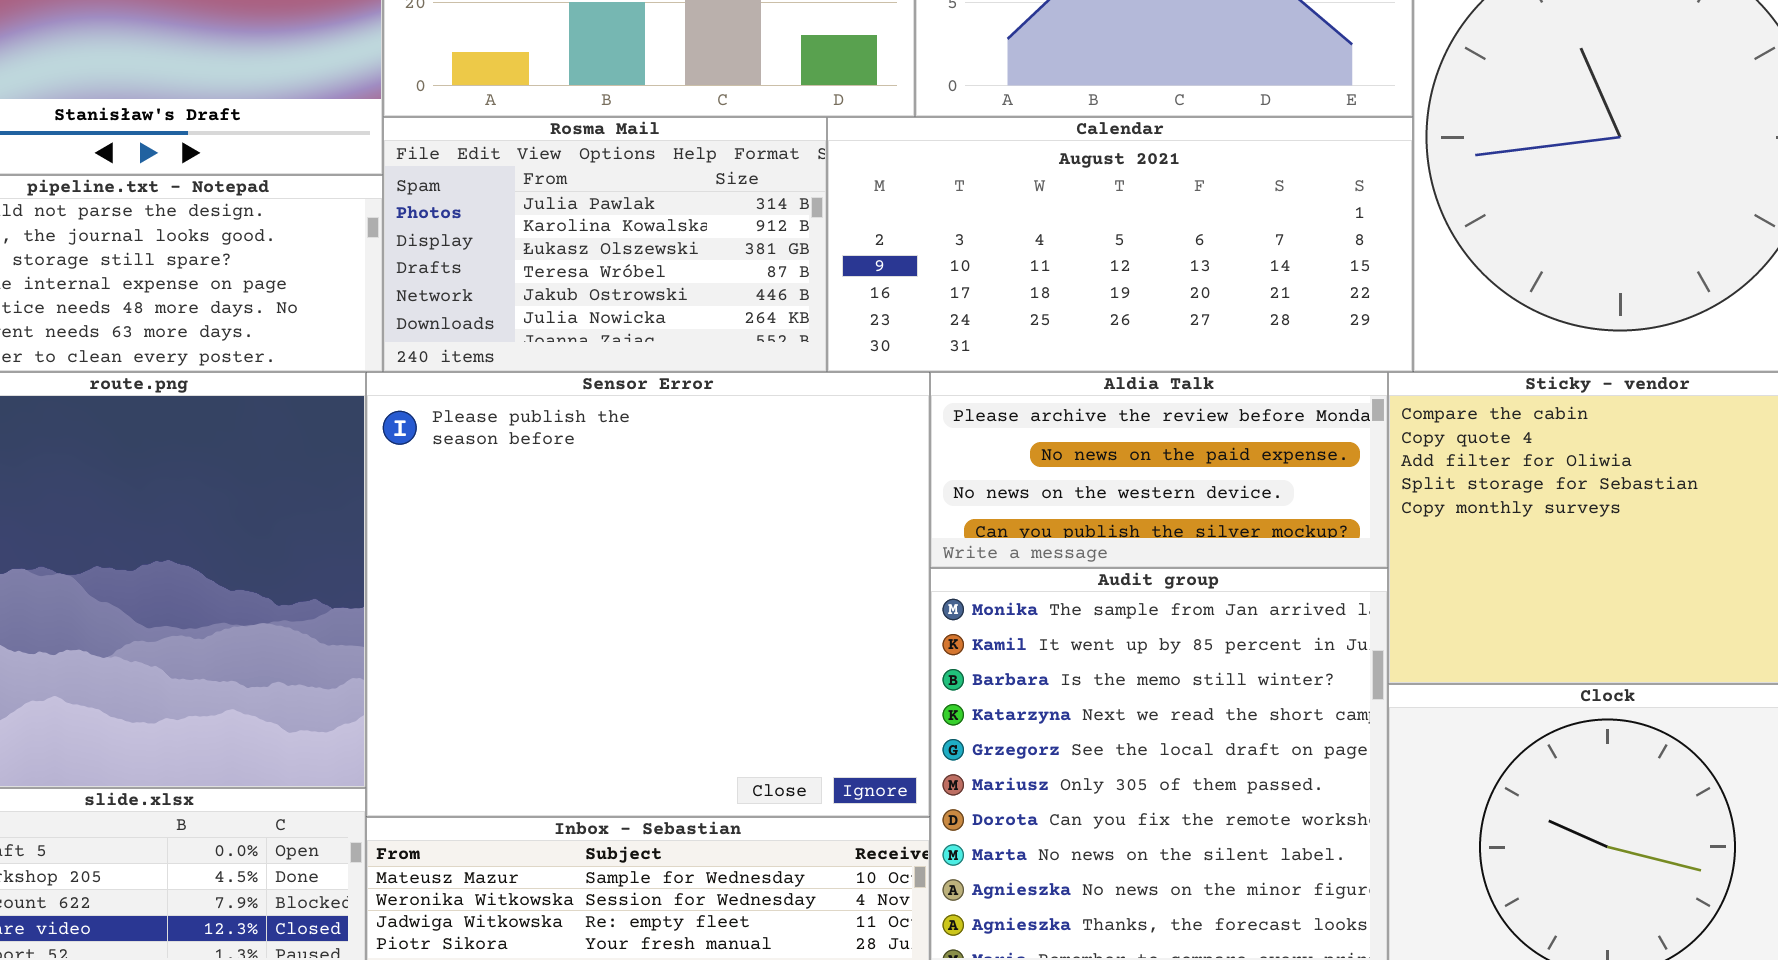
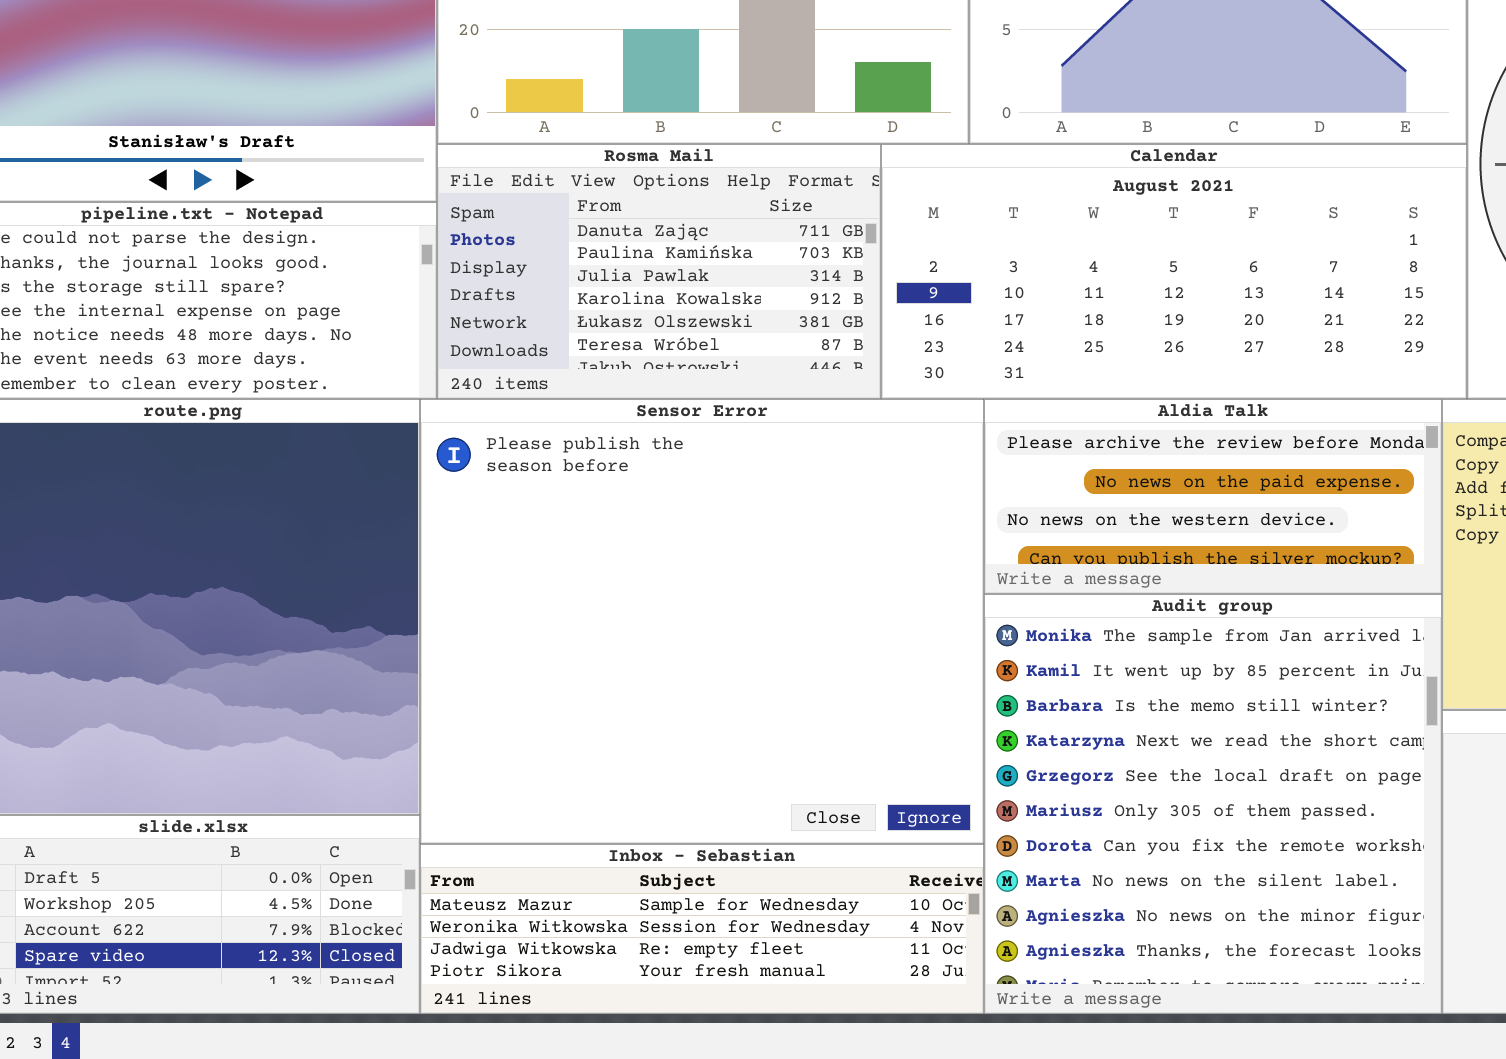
Rosma Mail: [383,117,827,372] -> [437,144,881,399], scrolled up 2 rows

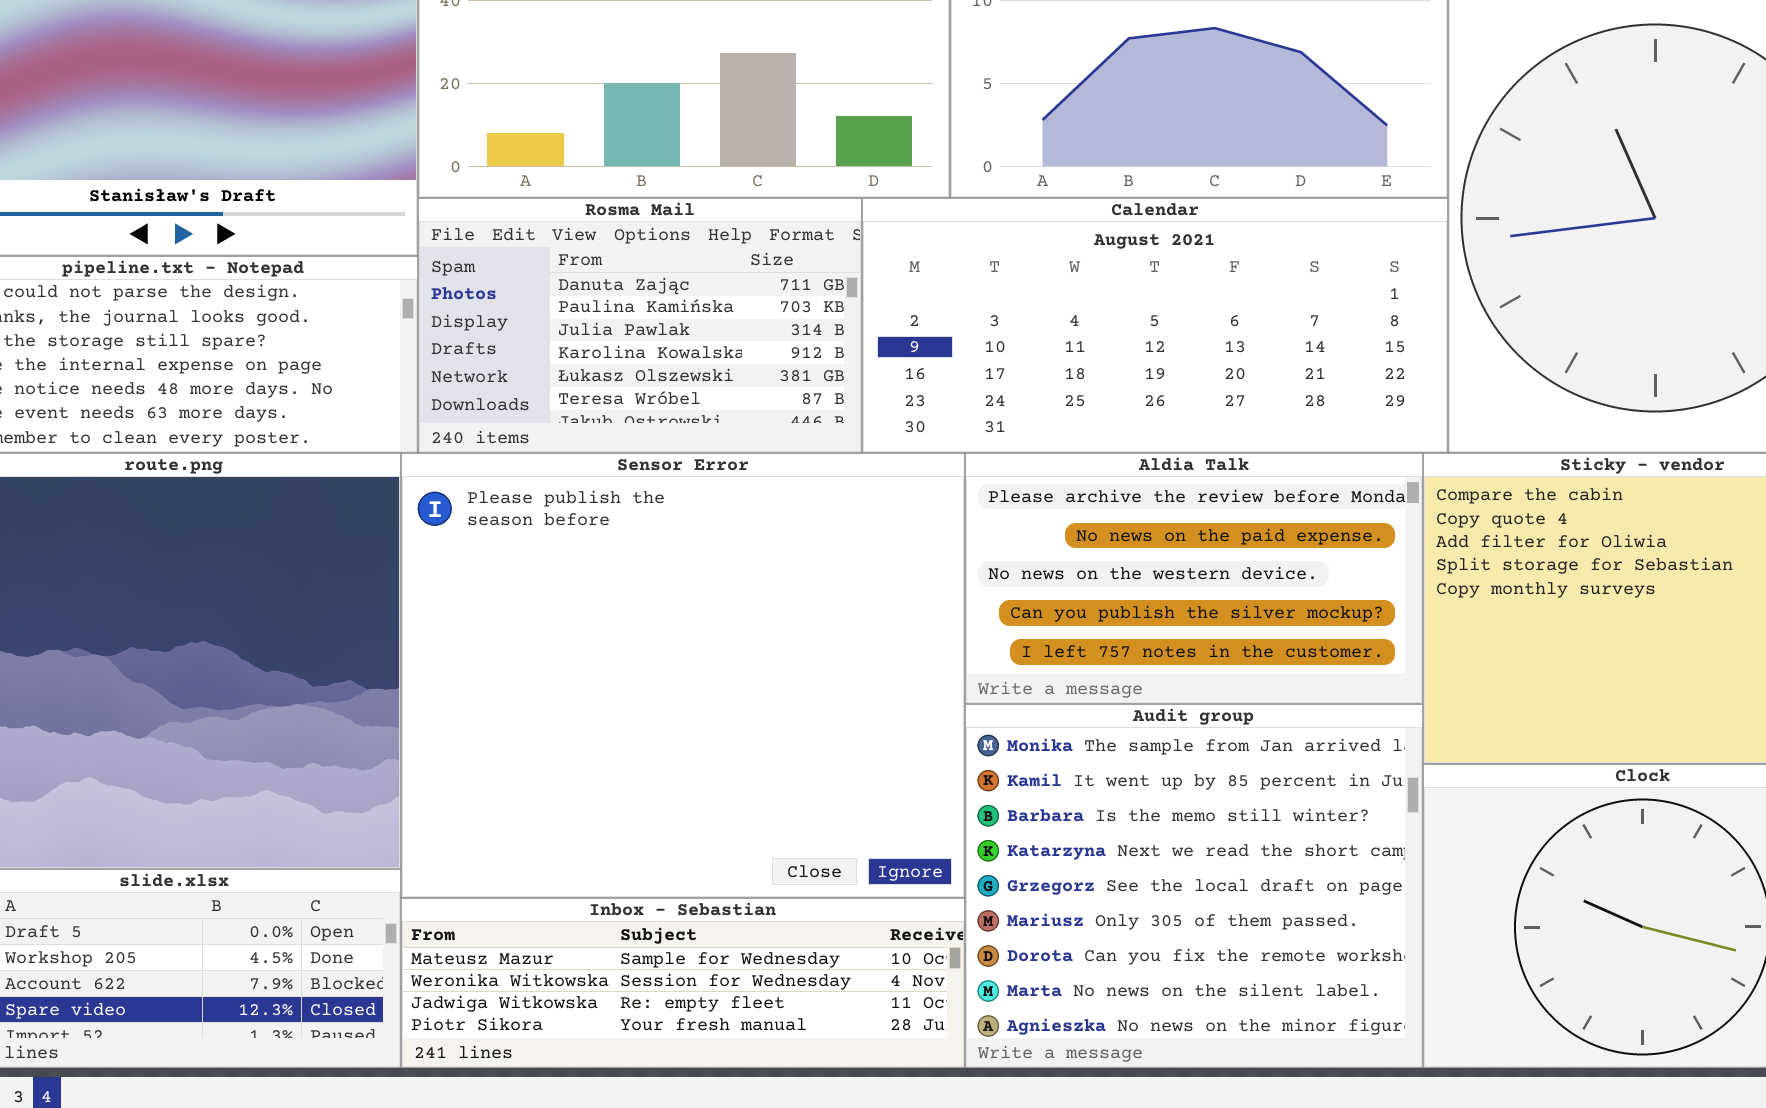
Aldia Talk: [984,399,1442,594] -> [965,453,1423,704], resized
Audit group: [984,594,1442,1014] -> [965,704,1423,1068], resized

